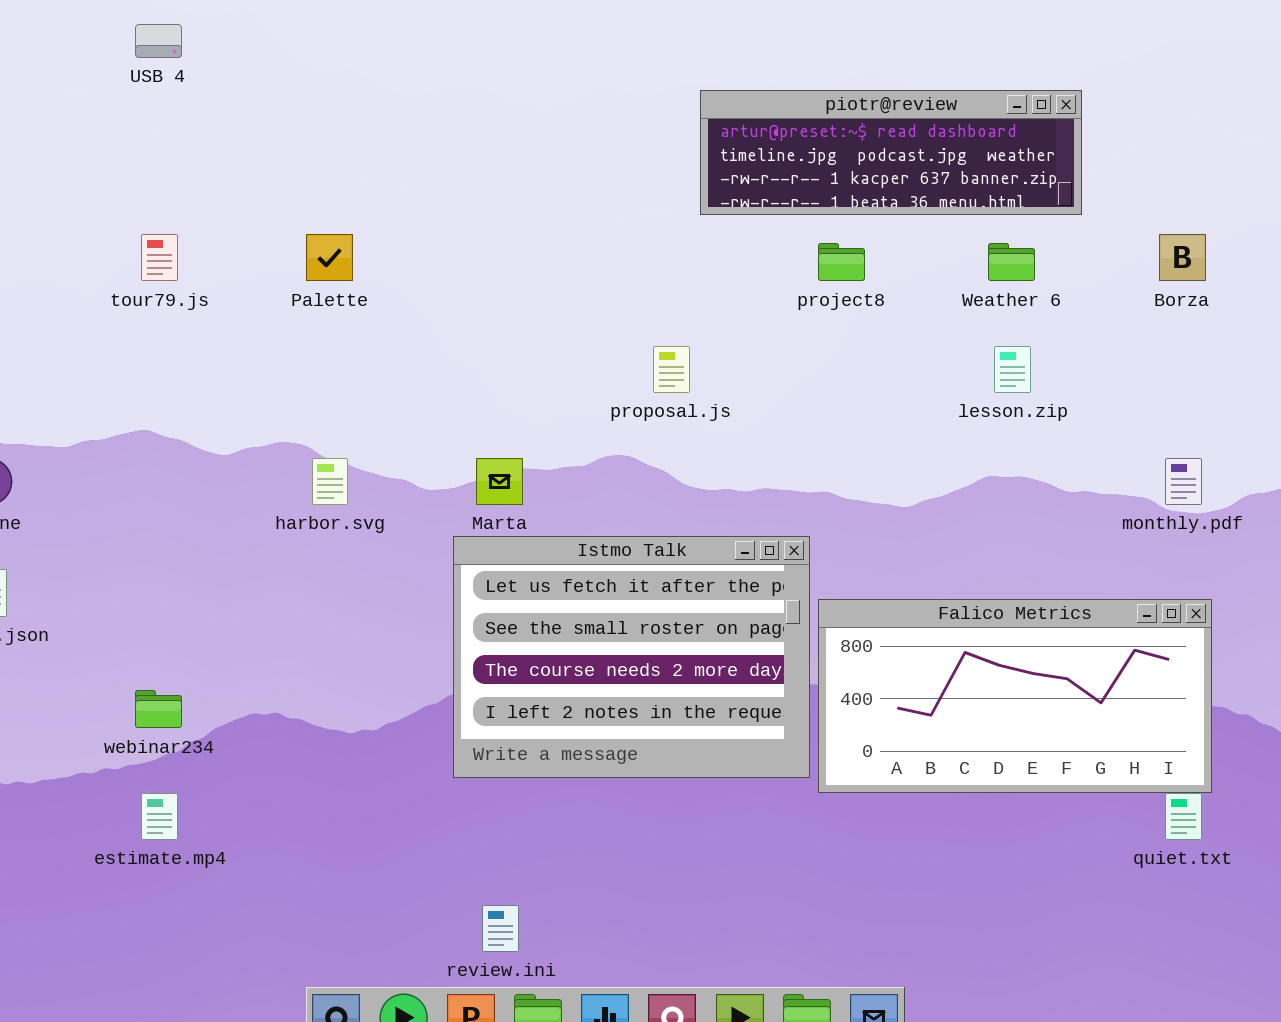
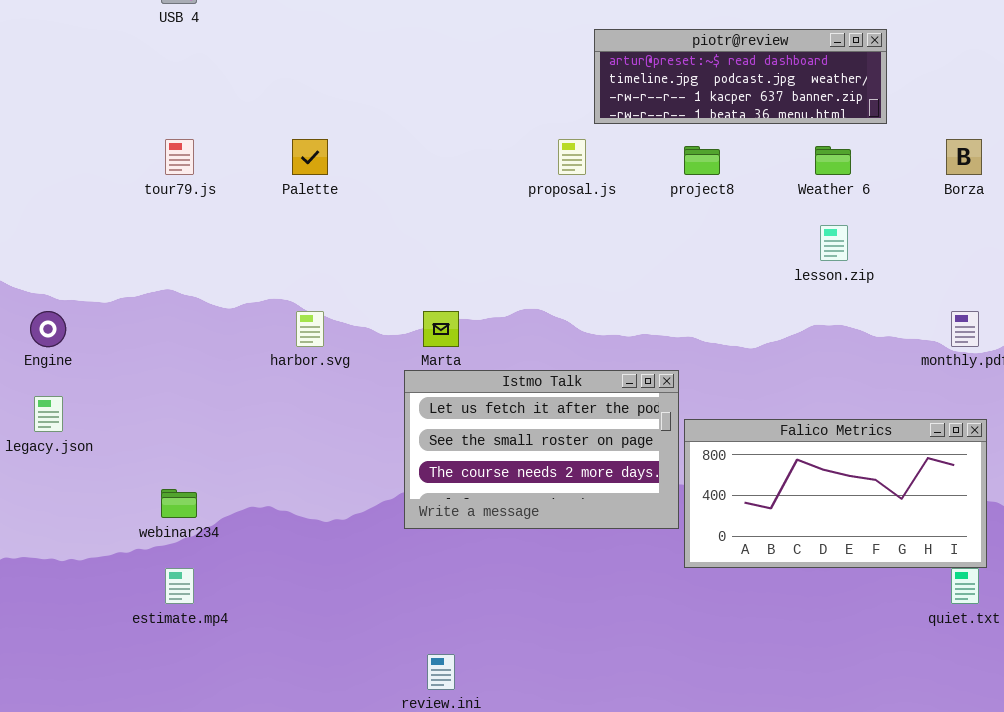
proposal.js: [653,346,690,393] -> [558,139,586,175], moved
Istmo Talk: [453,536,810,778] -> [404,370,679,529], resized

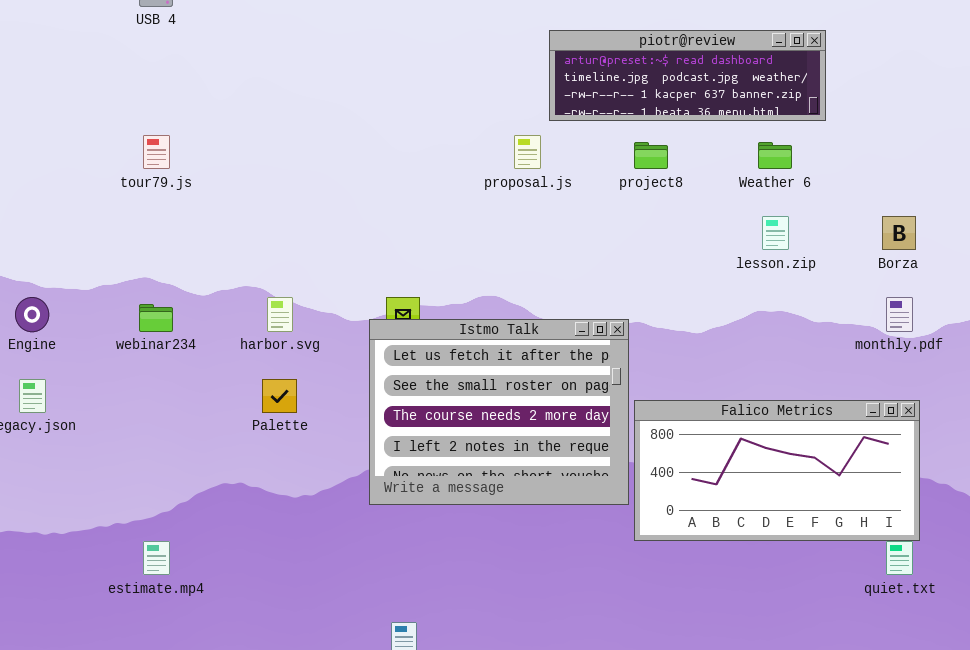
Palette: [292,139,328,175] -> [262,379,297,413], moved
Borza: [946,139,982,175] -> [882,216,916,250], moved
Istmo Talk: [404,370,679,529] -> [369,319,629,505], resized
webinar234: [161,489,197,518] -> [139,304,173,332], moved

